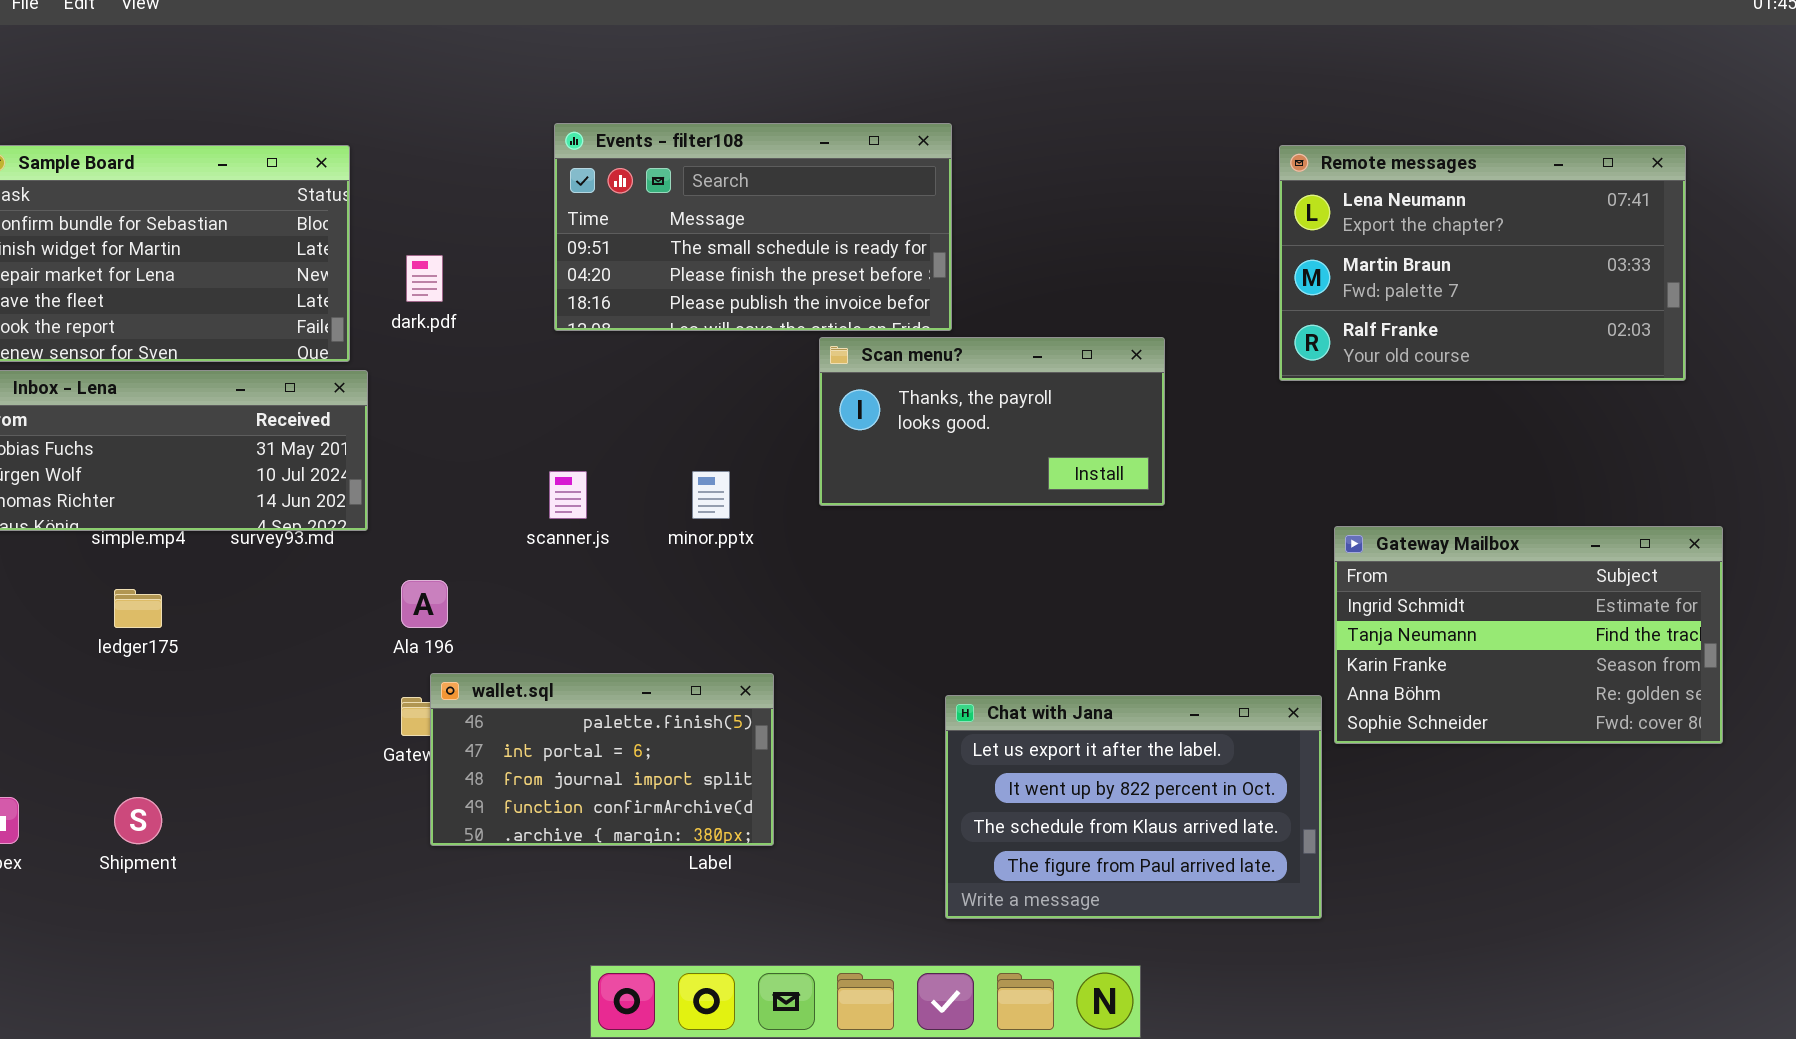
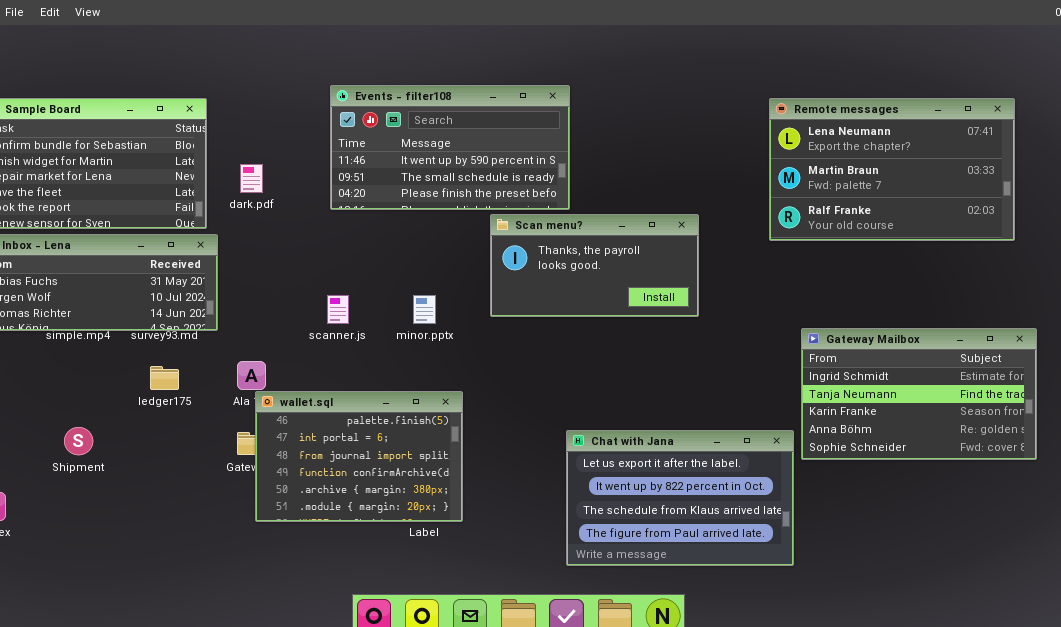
Events - filter108: [554,123,952,331] -> [330,85,570,210], scrolled up 1 row
ledger175: [114,589,162,628] -> [150,366,179,390], moved
wallet.sql: [430,673,774,846] -> [255,391,463,522], resized
Shipment: [114,797,162,844] -> [64,427,93,455], moved

